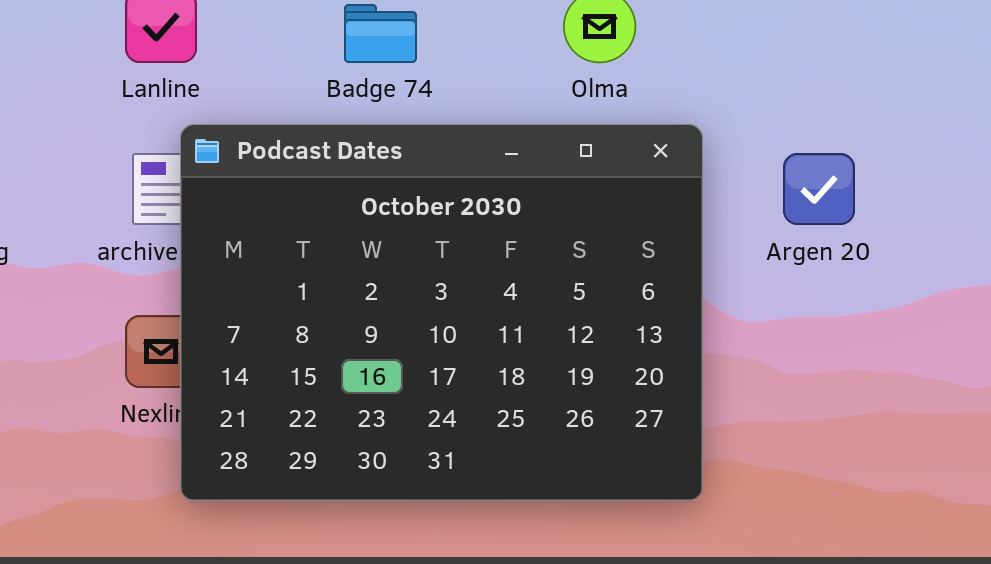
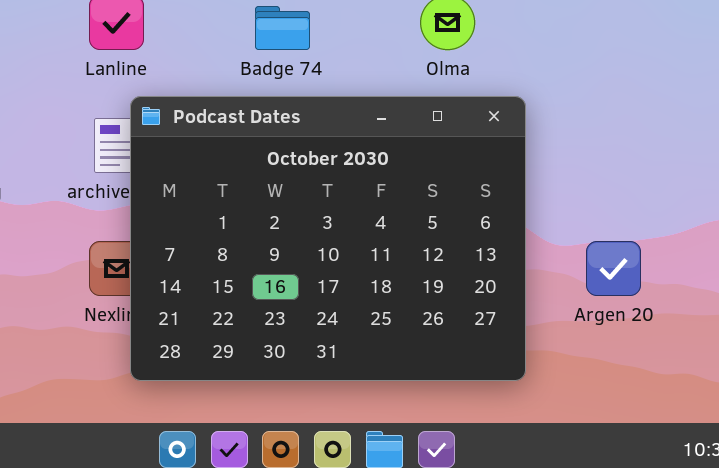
Argen 20: [783,153,855,225] -> [586,241,641,296], moved

